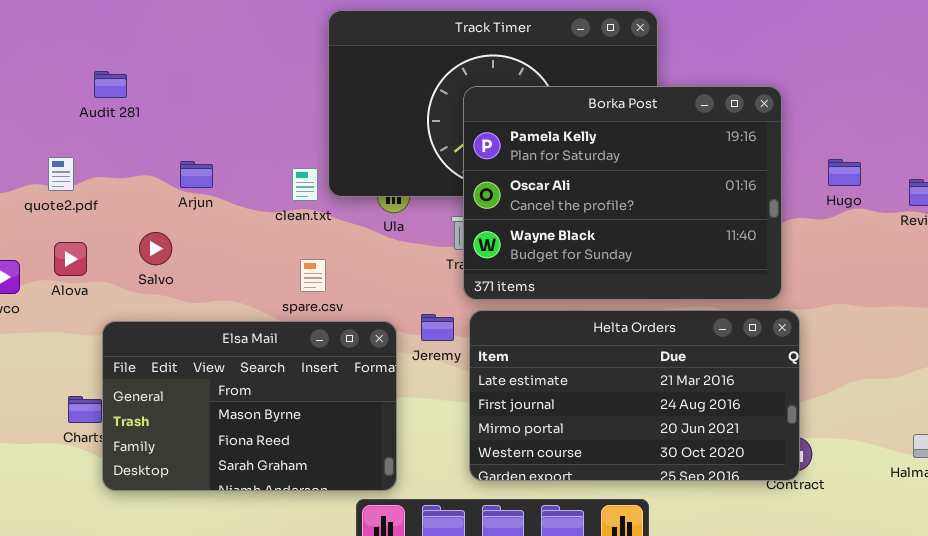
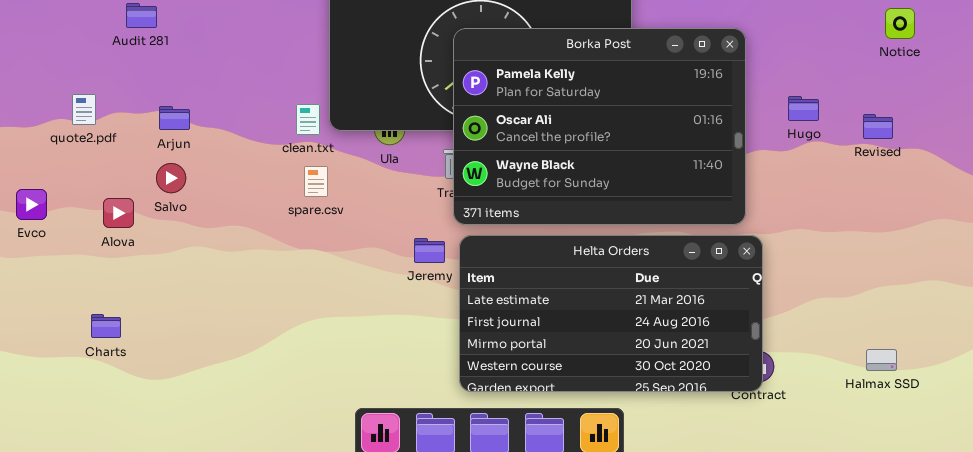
Audit 281: [94,71,127,98] -> [126,3,157,28], moved
Arjun: [180,161,213,188] -> [159,106,190,130], moved
Alova: [54,242,87,276] -> [103,198,134,228], moved
spare.csv: [300,259,326,292] -> [304,166,328,197], moved
Elsa Mail: [102,321,397,491] -> none, closed

